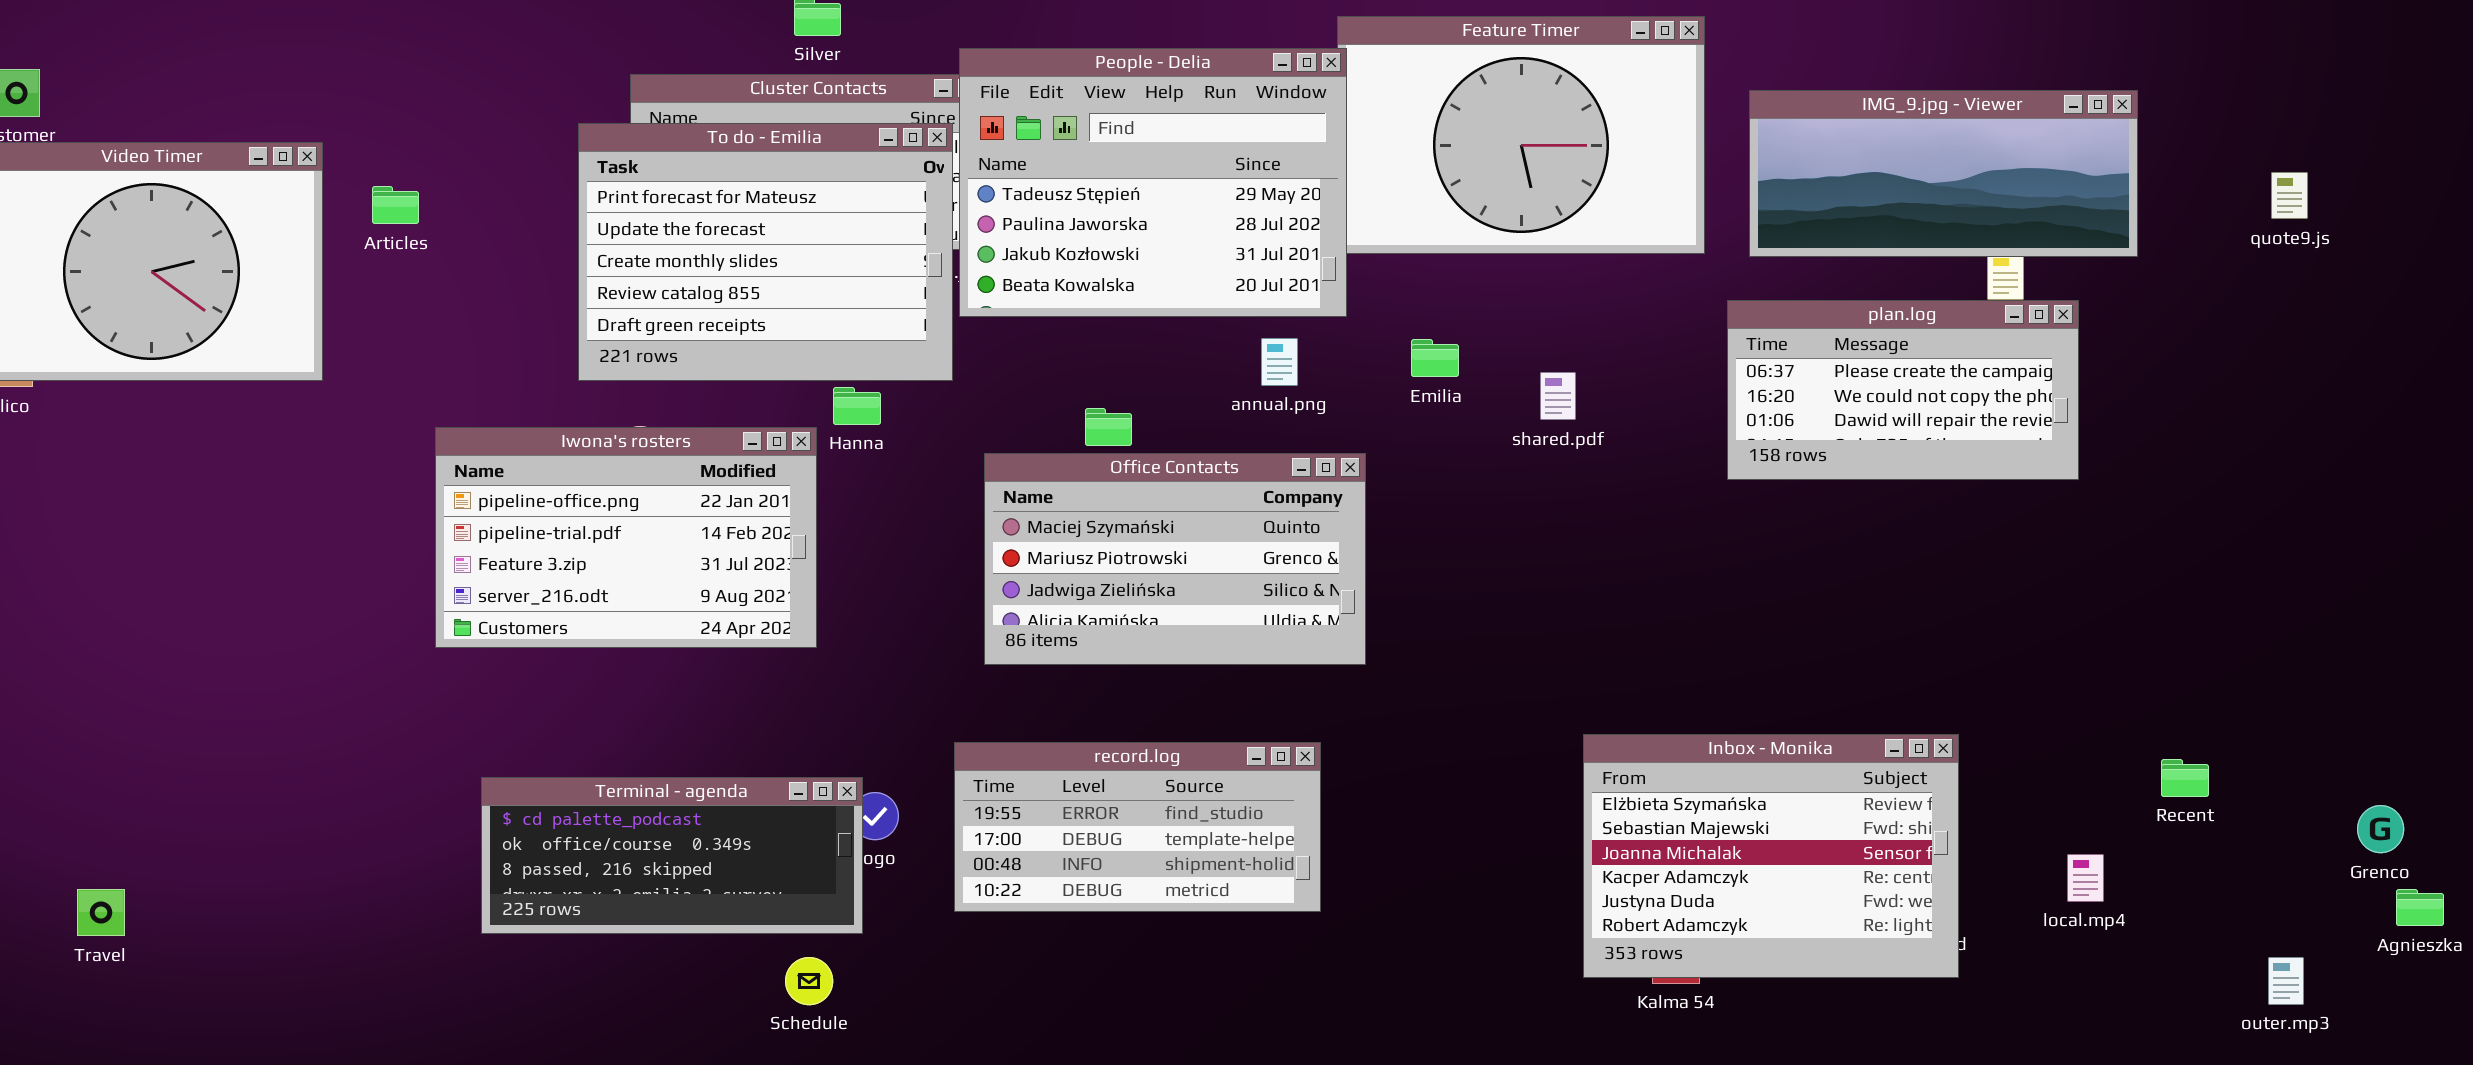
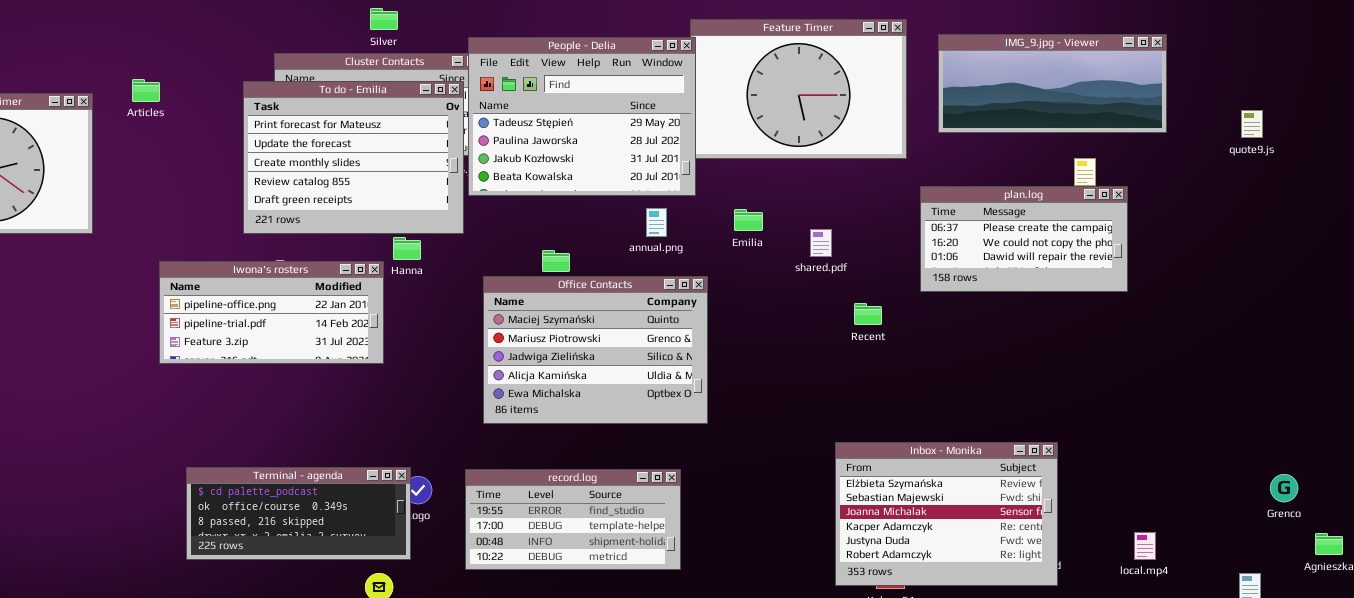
IMG_9.jpg - Viewer: [1749,90,2138,257] -> [938,34,1167,133], moved
Articles: [372,186,419,224] -> [132,79,160,102], moved
Iwona's rosters: [435,427,817,648] -> [159,261,384,364], resized
Office Contacts: [984,453,1366,665] -> [483,276,708,424], resized
record.log: [954,742,1321,912] -> [465,469,681,570], moved
Recent: [2161,759,2209,797] -> [854,303,882,325], moved
Grenco: [2357,805,2404,853] -> [1270,474,1298,502], moved
local.mp4: [2067,854,2104,902] -> [1134,532,1156,560], moved

